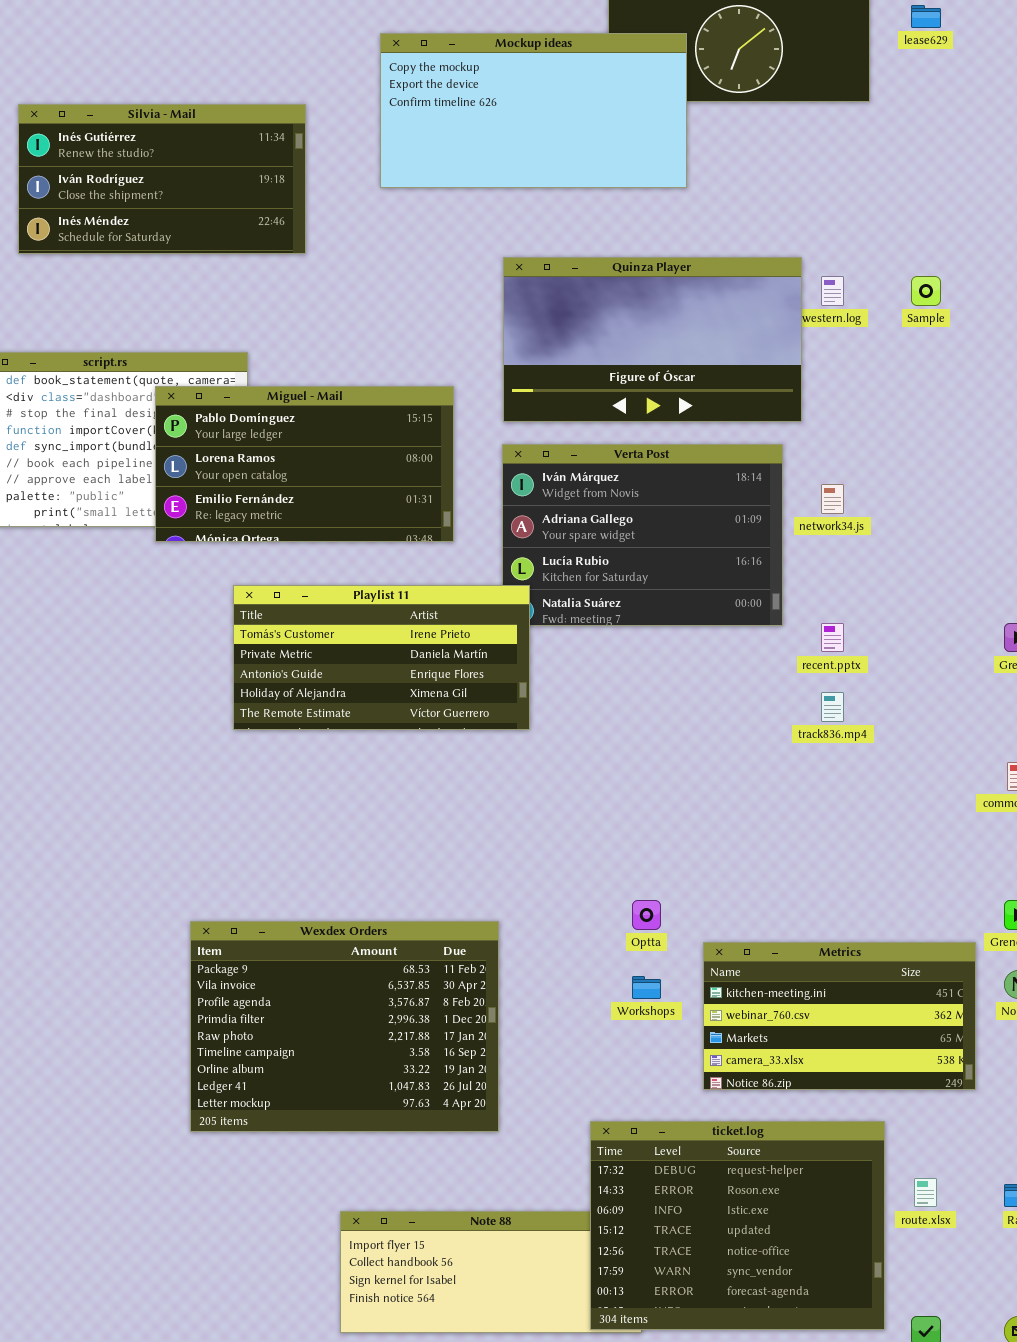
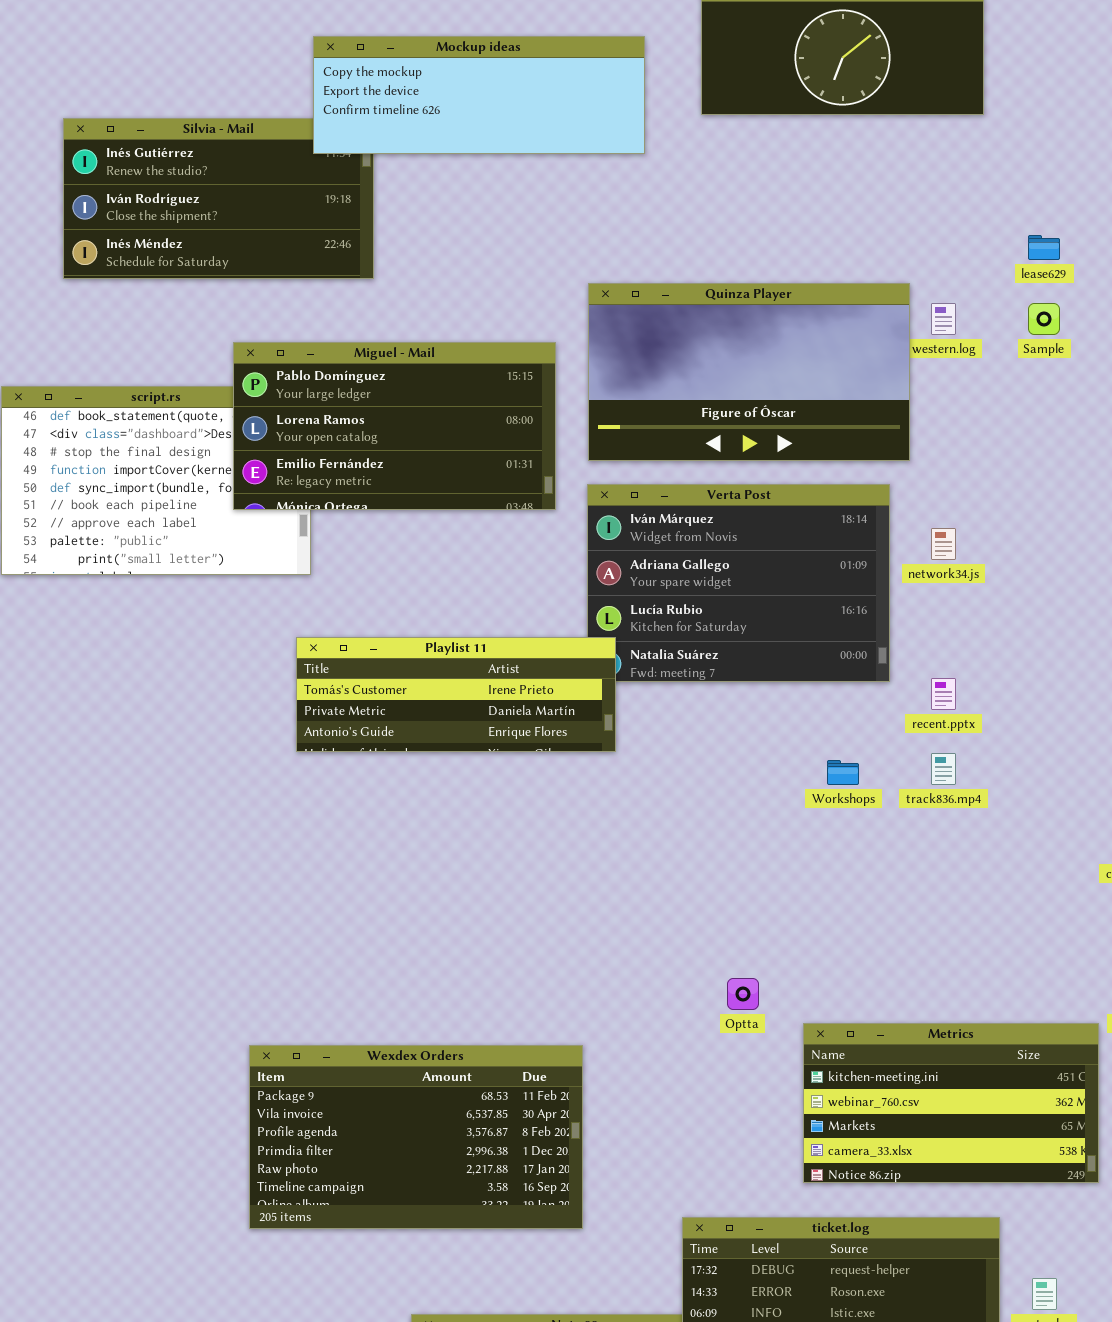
lease629: [911,5,941,28] -> [1028,235,1060,260], moved
Mockup ideas: [380,33,687,188] -> [313,36,645,154], moved, resized
Miguel - Mail: [155,386,454,542] -> [233,342,556,510], moved
Playlist 11: [233,585,530,730] -> [296,637,616,752], resized
Wexdex Orders: [190,921,499,1132] -> [249,1045,583,1229], resized
Workshops: [632,976,661,999] -> [827,760,859,785], moved

